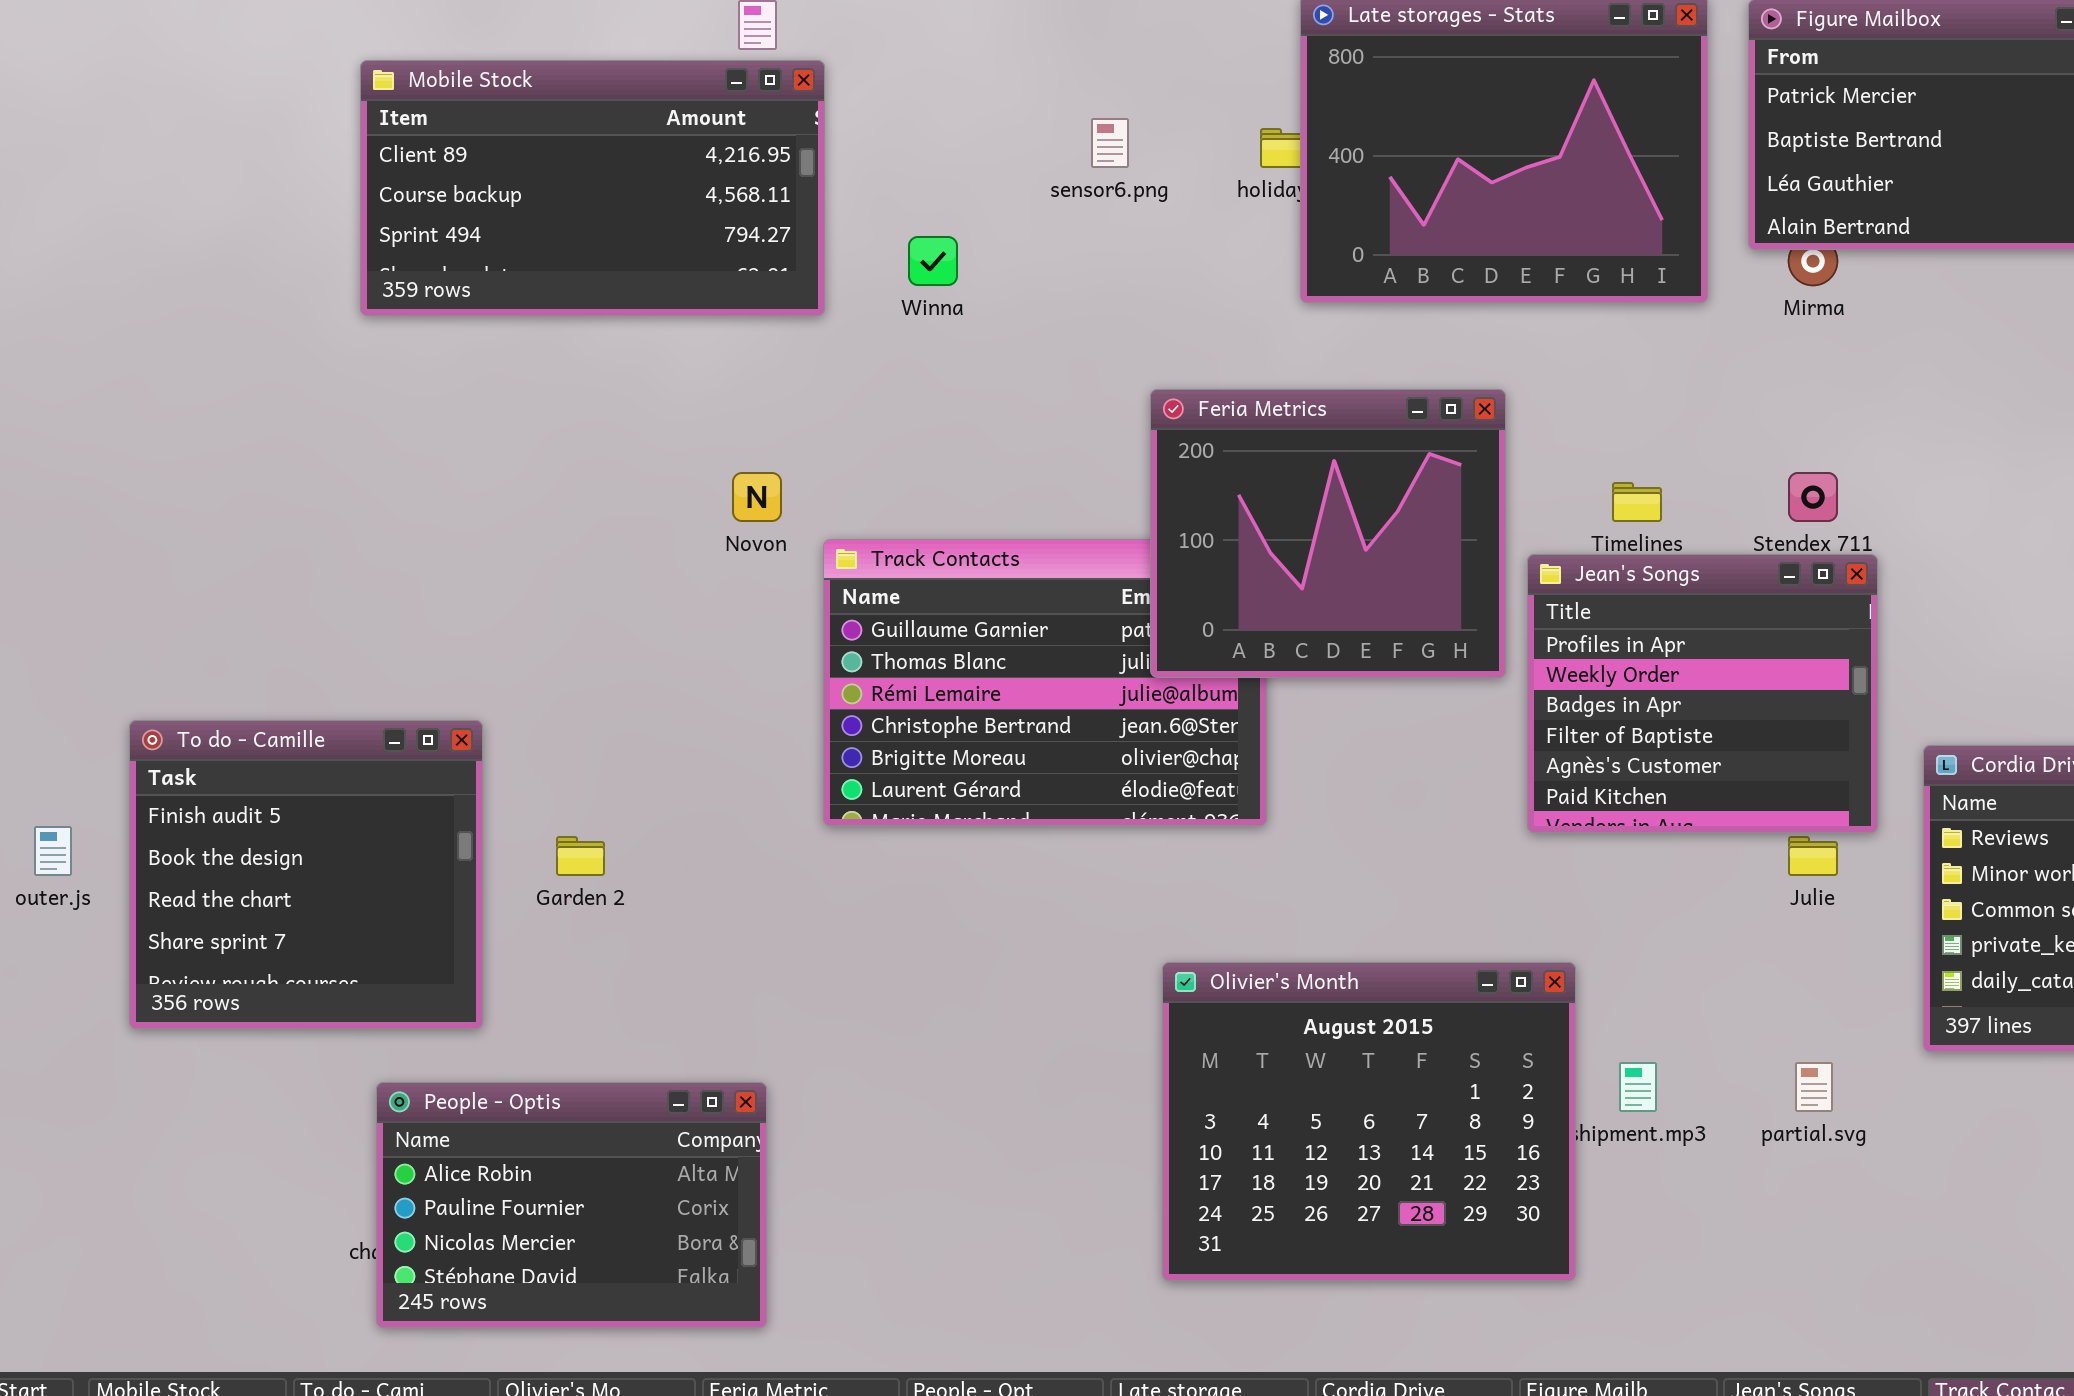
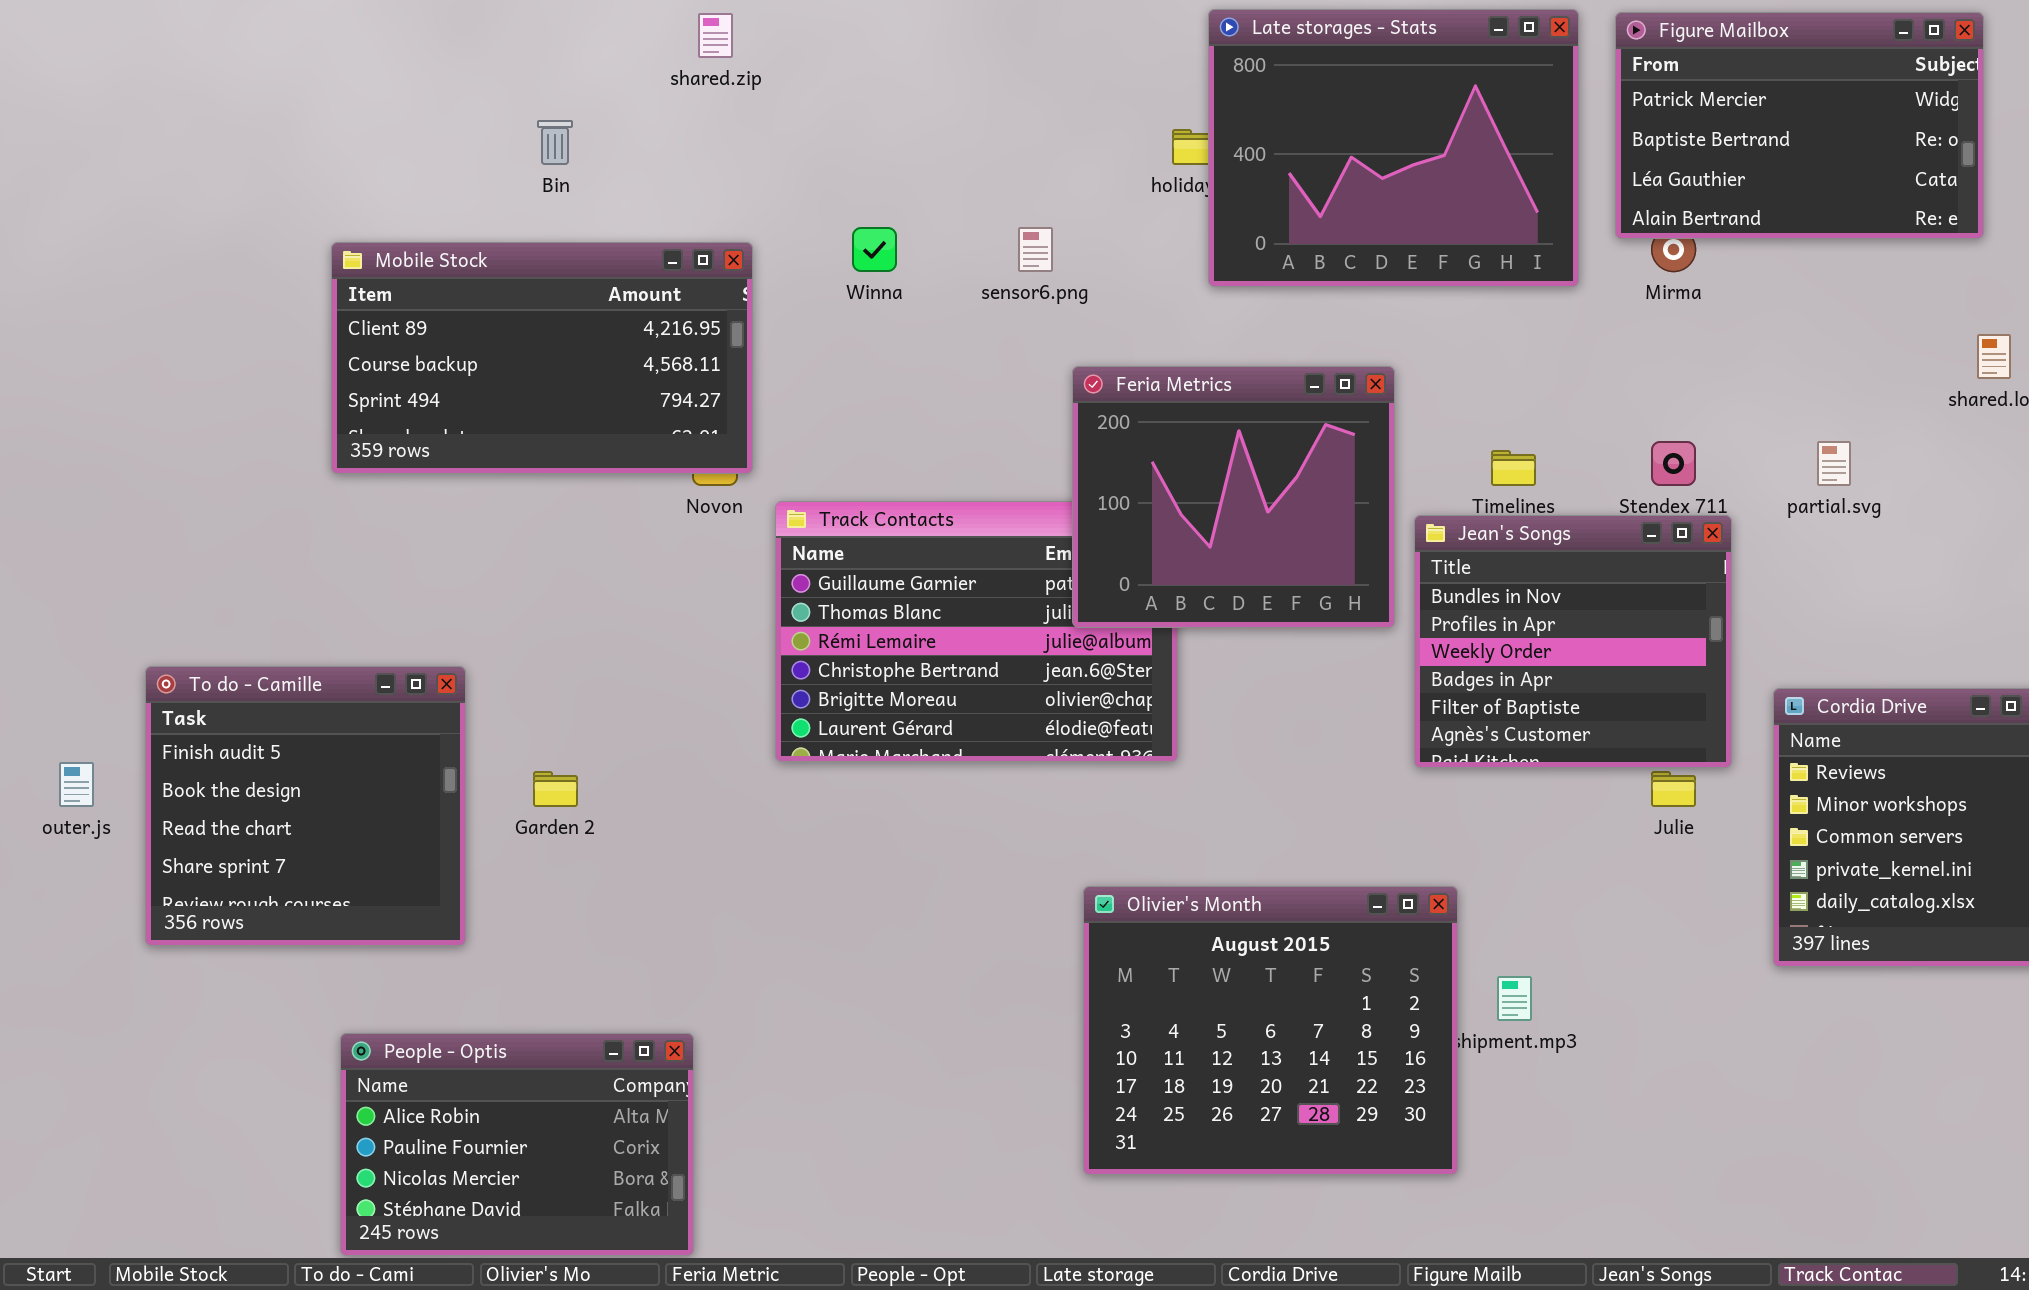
Mobile Stock: [360,60,825,316] -> [331,242,753,474], moved
sensor6.png: [1091,118,1129,168] -> [1018,227,1053,272], moved
Jean's Songs: [1527,554,1878,833] -> [1414,515,1732,768], scrolled up 1 row
partial.svg: [1795,1062,1833,1112] -> [1817,441,1851,486], moved
People - Optis: [376,1082,767,1328] -> [340,1033,694,1256], moved

